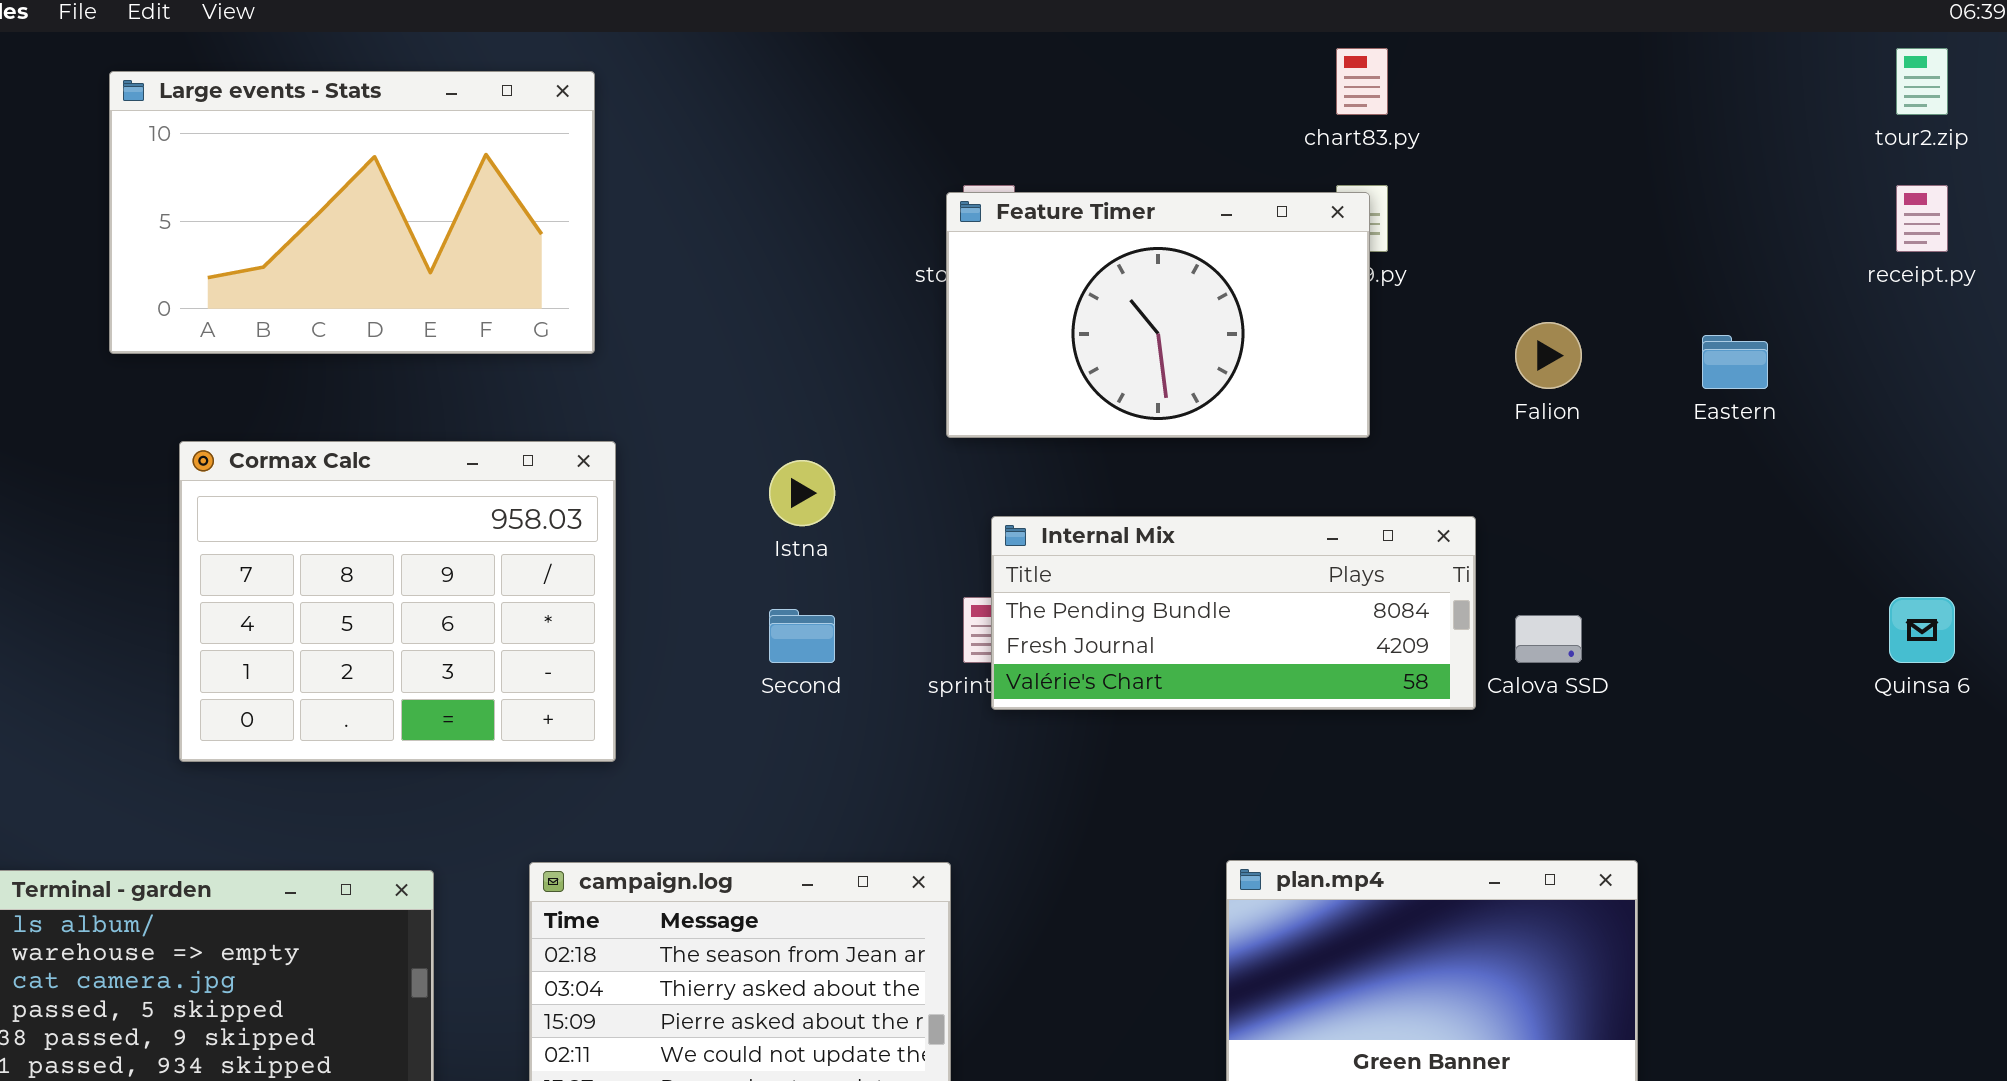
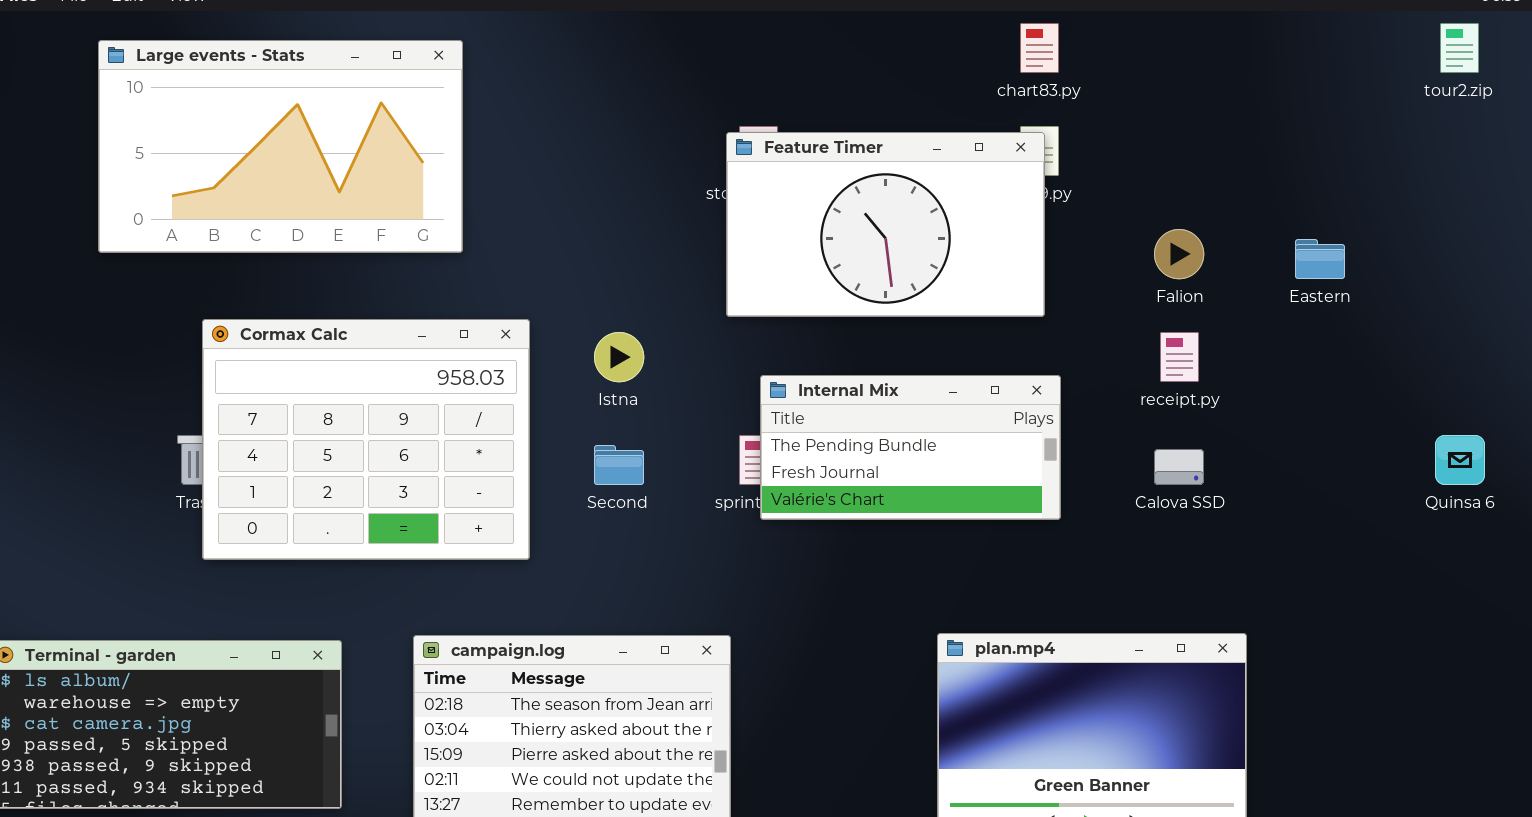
receipt.py: [1896,185,1948,252] -> [1160,332,1199,382], moved
Cormax Calc: [179,441,616,762] -> [202,319,530,560], moved
Internal Mix: [991,516,1476,710] -> [760,375,1061,520], resized

